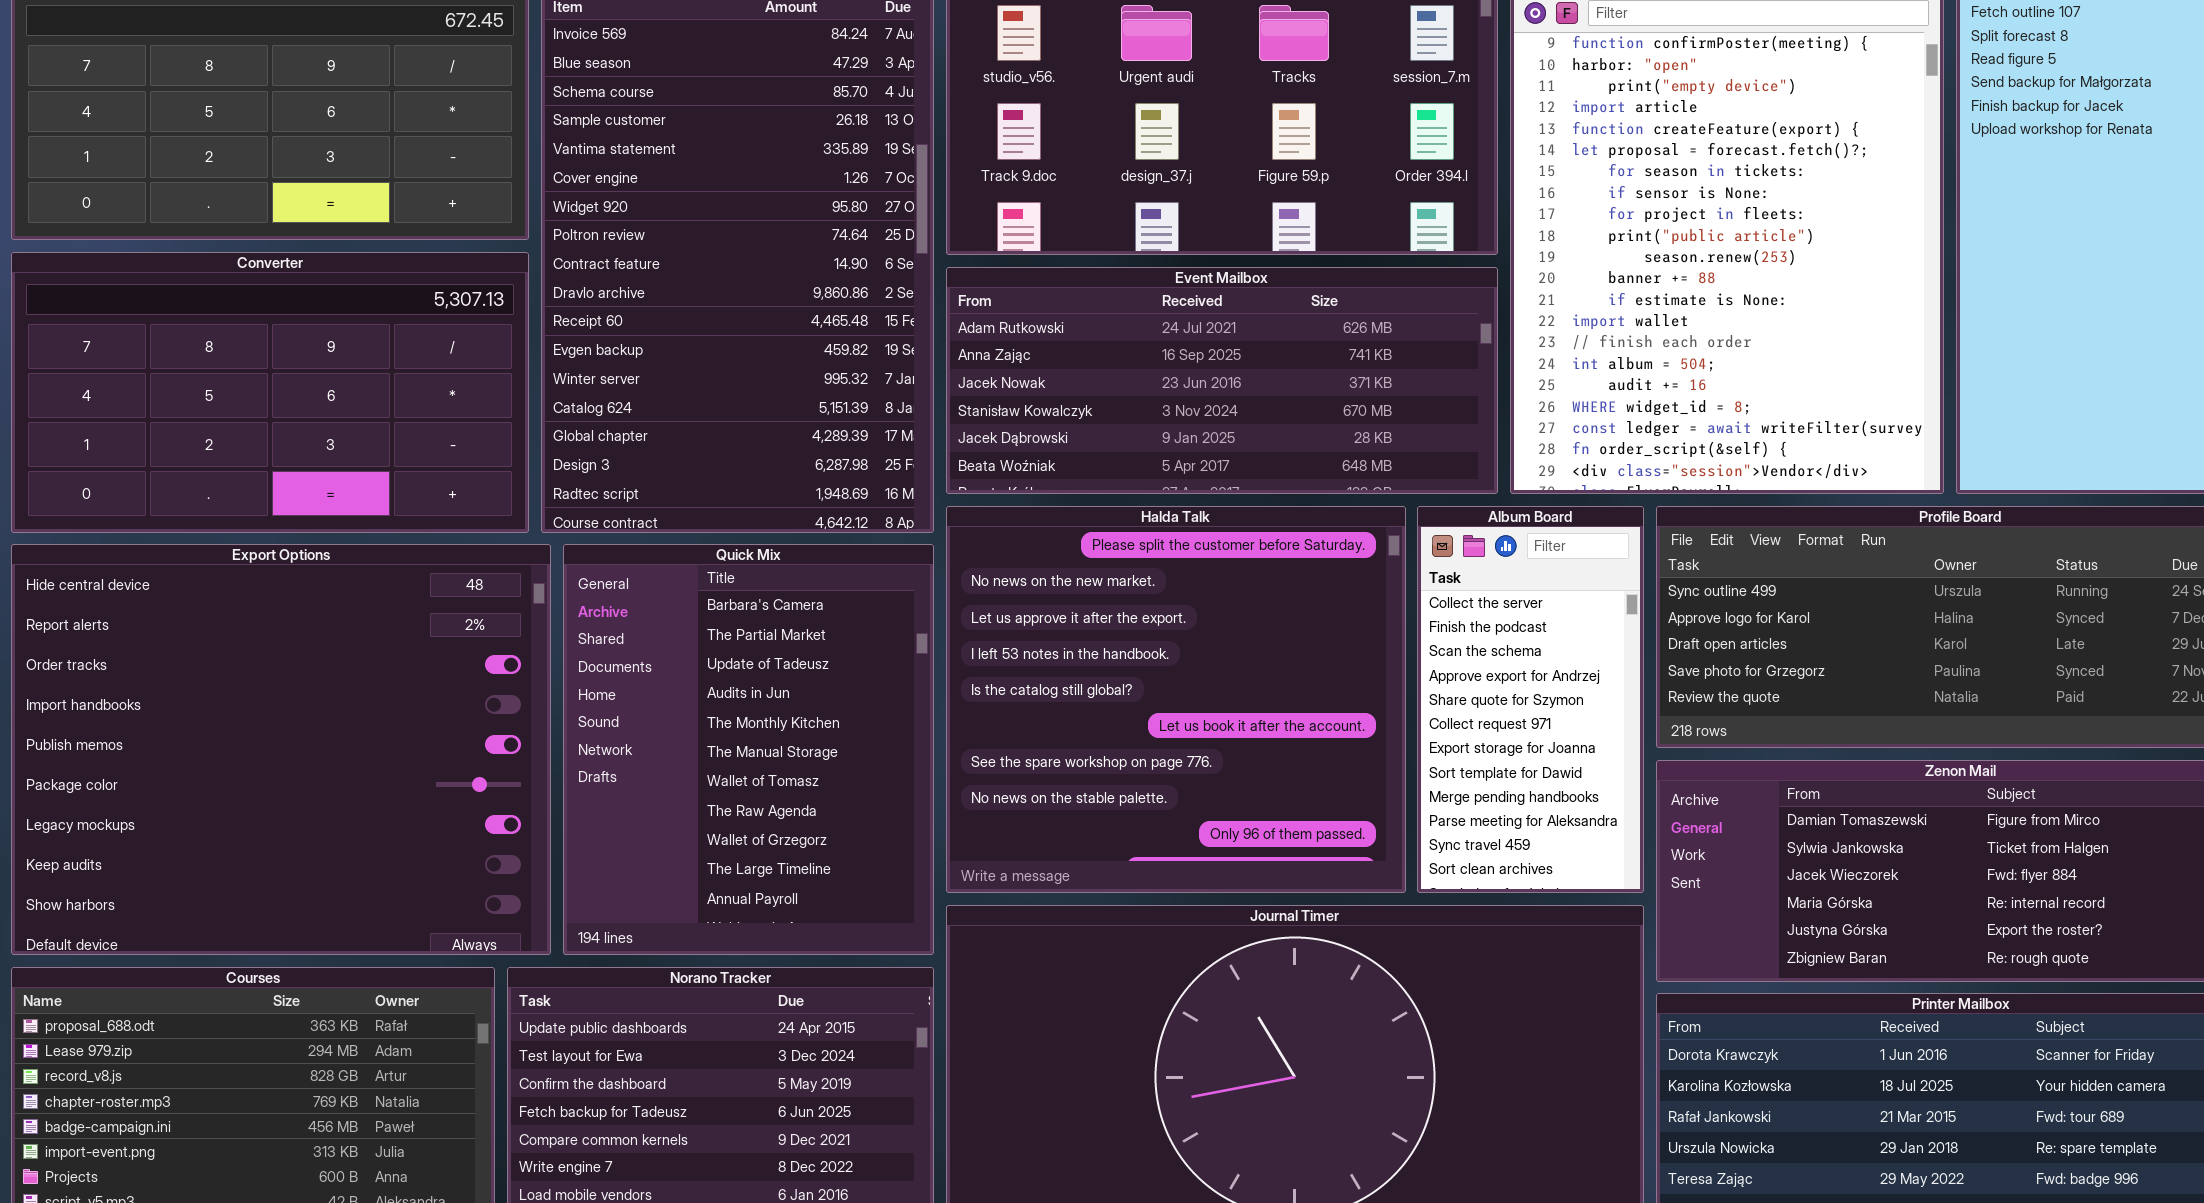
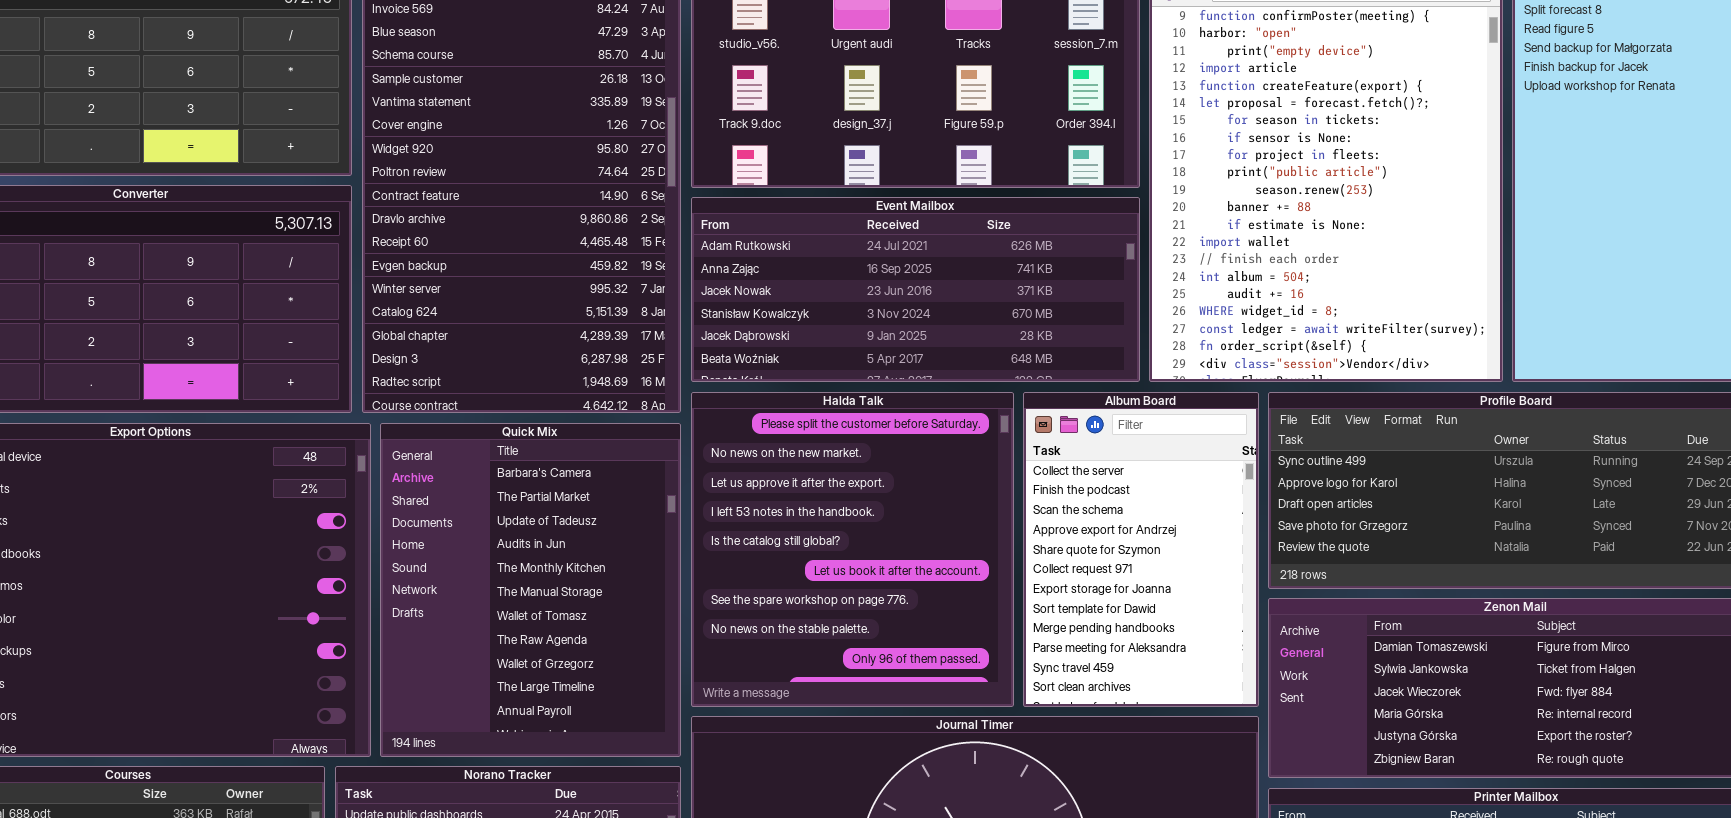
Halda Talk: [946,506,1406,893] -> [691,392,1014,707], resized
Album Board: [1417,506,1644,893] -> [1023,392,1259,707], resized

